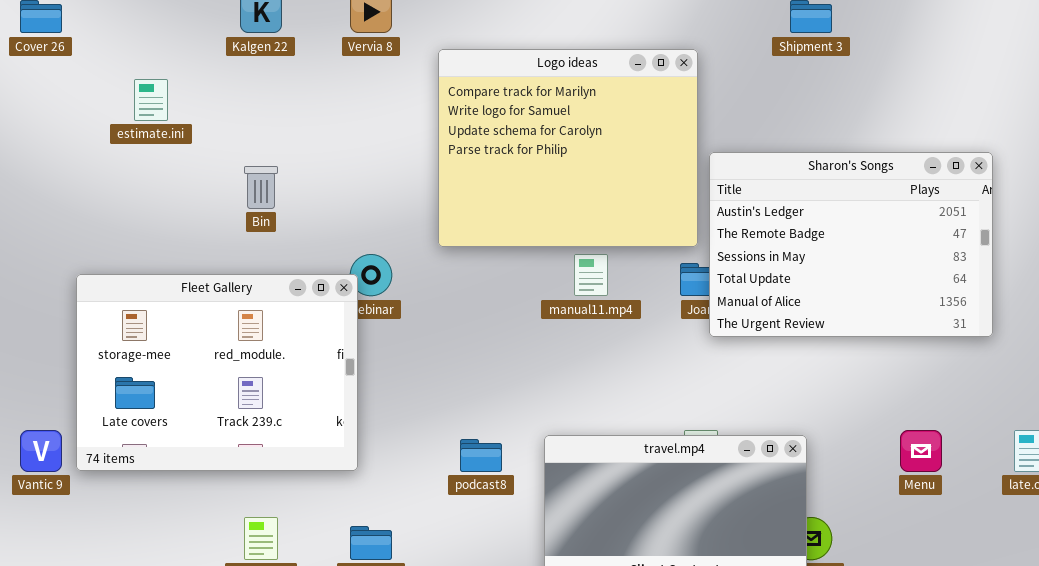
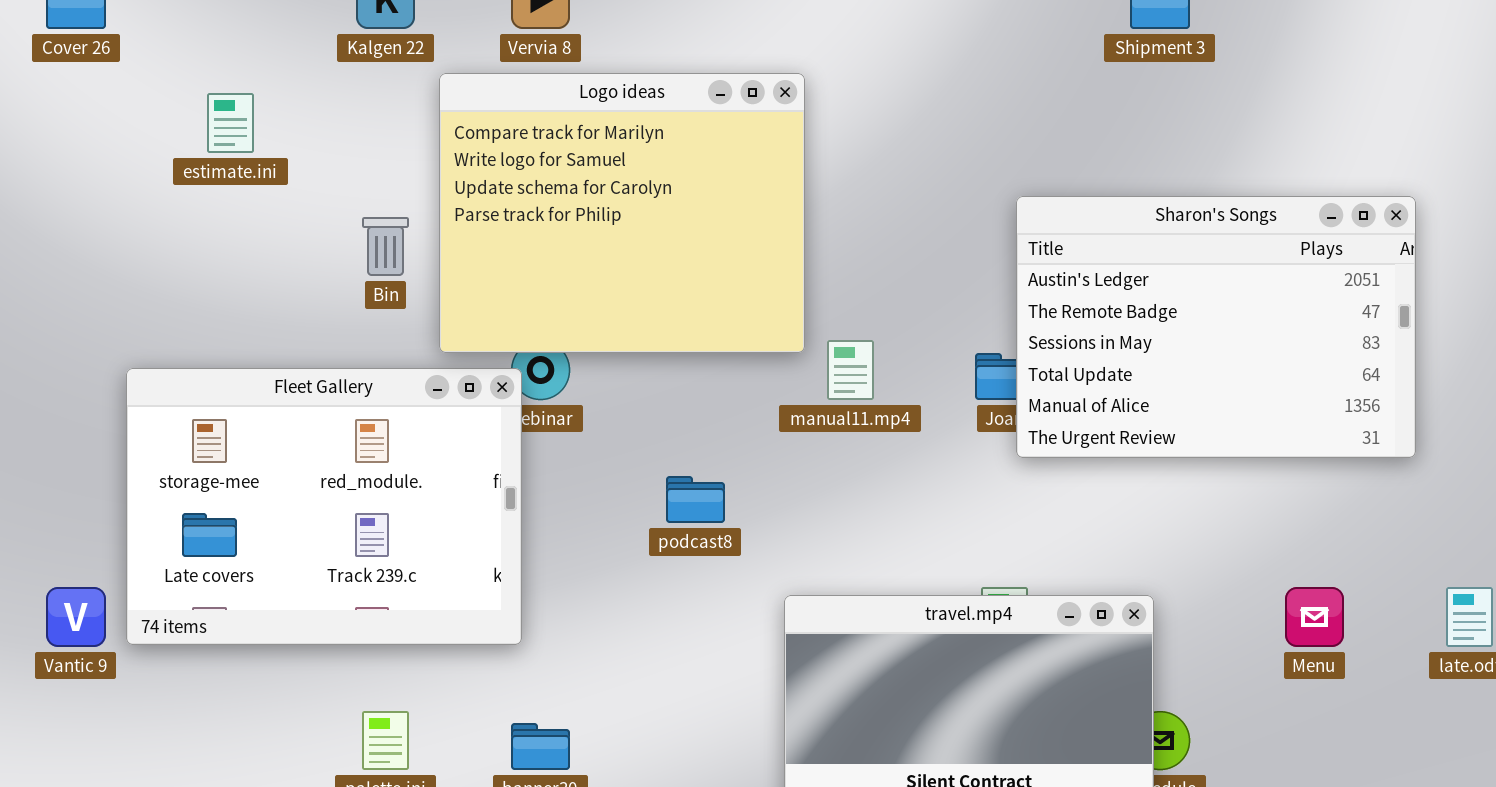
Logo ideas: [438,49,698,247] -> [439,73,805,353], moved
podcast8: [460,439,502,472] -> [666,476,725,523], moved

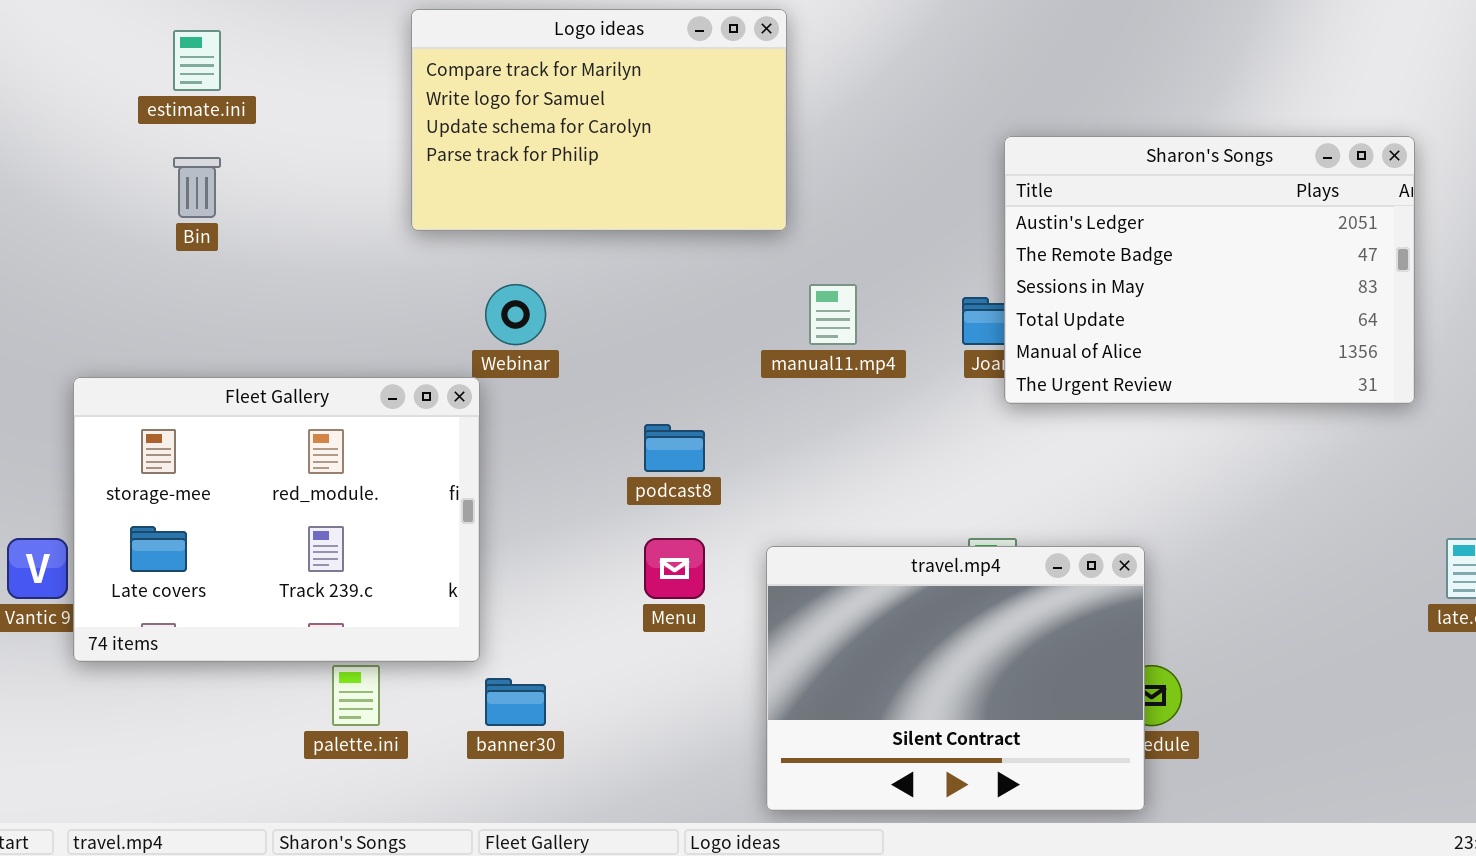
Logo ideas: [439,73,805,353] -> [411,9,787,231], resized
Bin: [362,217,409,276] -> [173,157,221,218], moved
Fleet Gallery: [126,368,522,645] -> [73,377,480,662], moved
Menu: [1285,587,1344,647] -> [644,538,705,599], moved

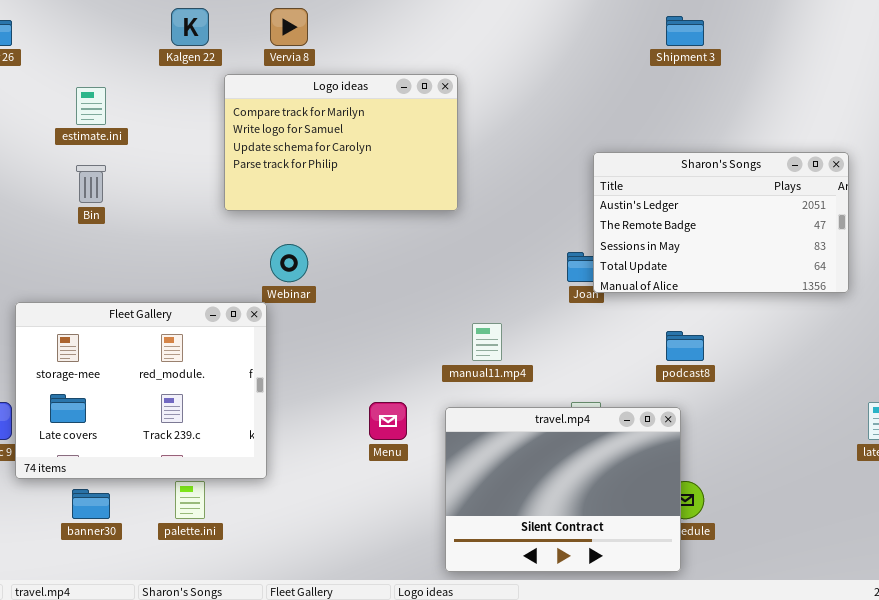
Sharon's Songs: [1004,136,1415,404] -> [593,152,849,293], resized
manual11.mp4: [809,284,857,345] -> [472,323,502,361], moved
podcast8: [644,424,705,472] -> [666,331,704,361], moved
banner30: [485,678,546,726] -> [72,489,110,519], moved

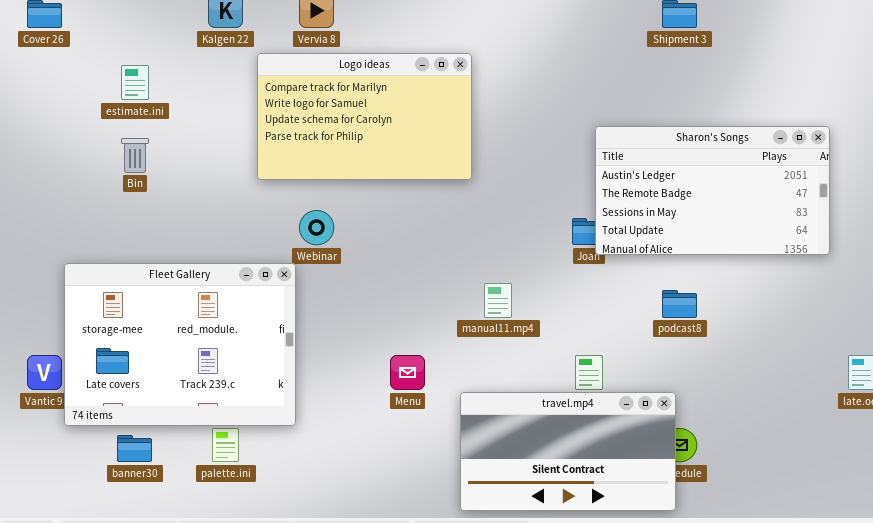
travel.mp4: [445,407,681,572] -> [460,392,676,511], resized

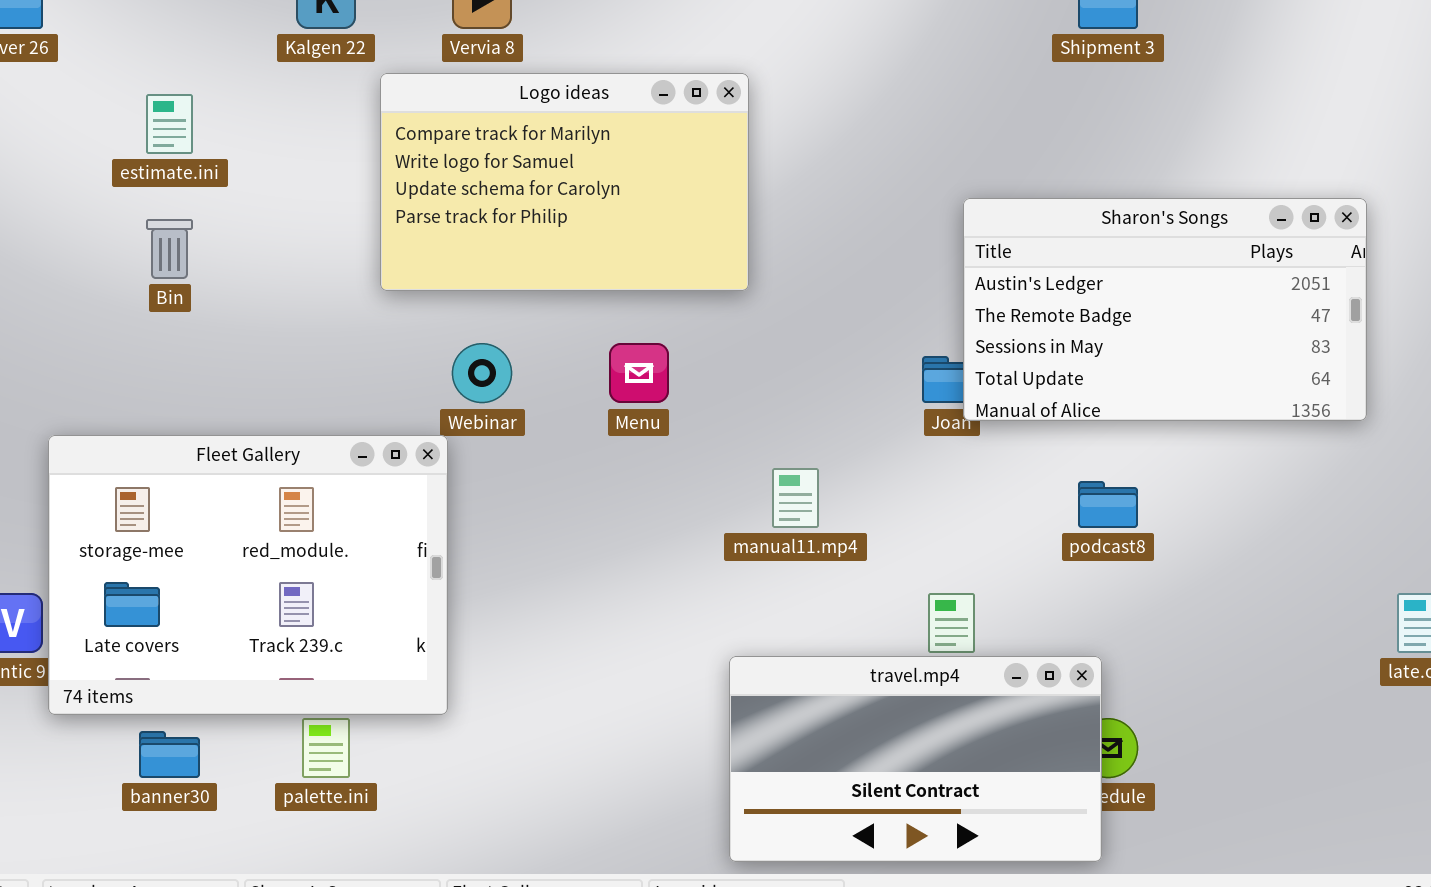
Menu: [390,355,425,390] -> [609,343,669,403], moved

